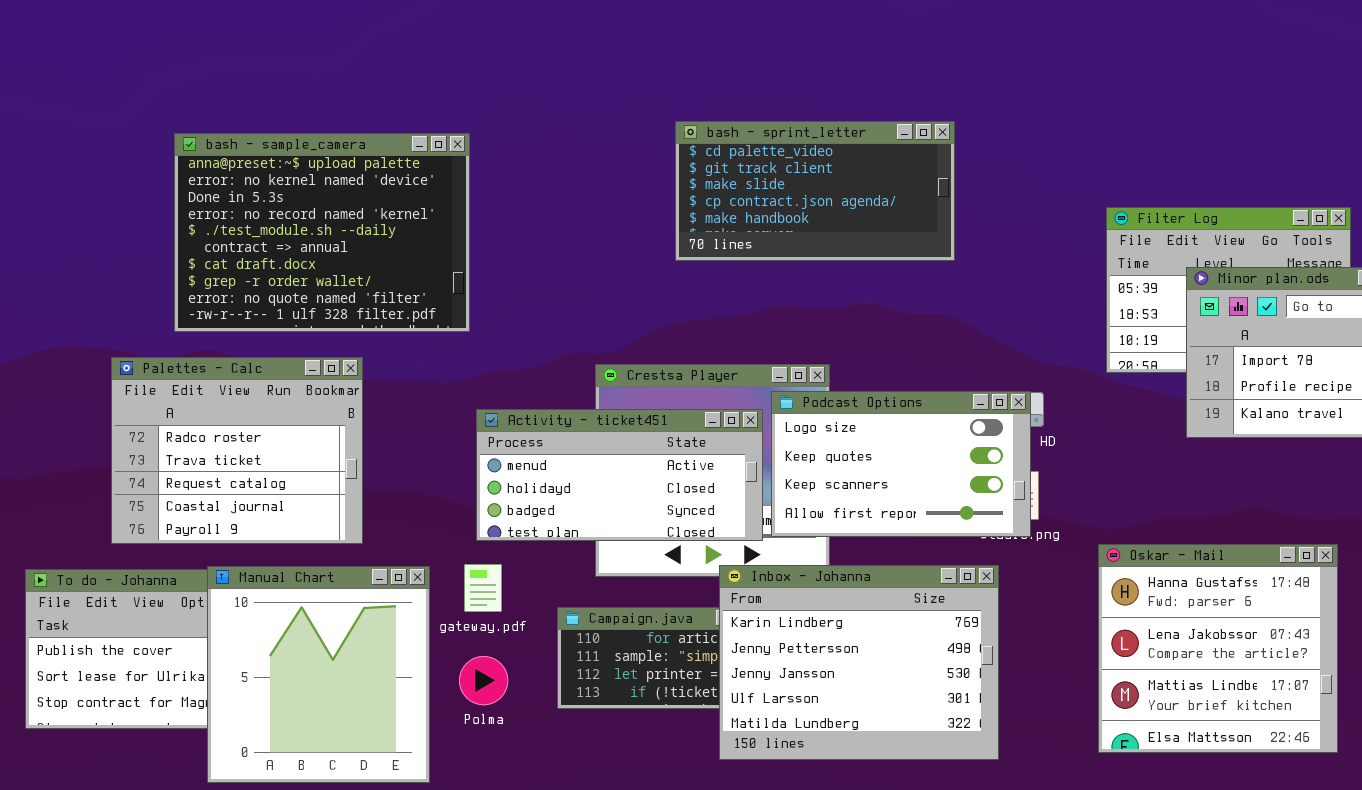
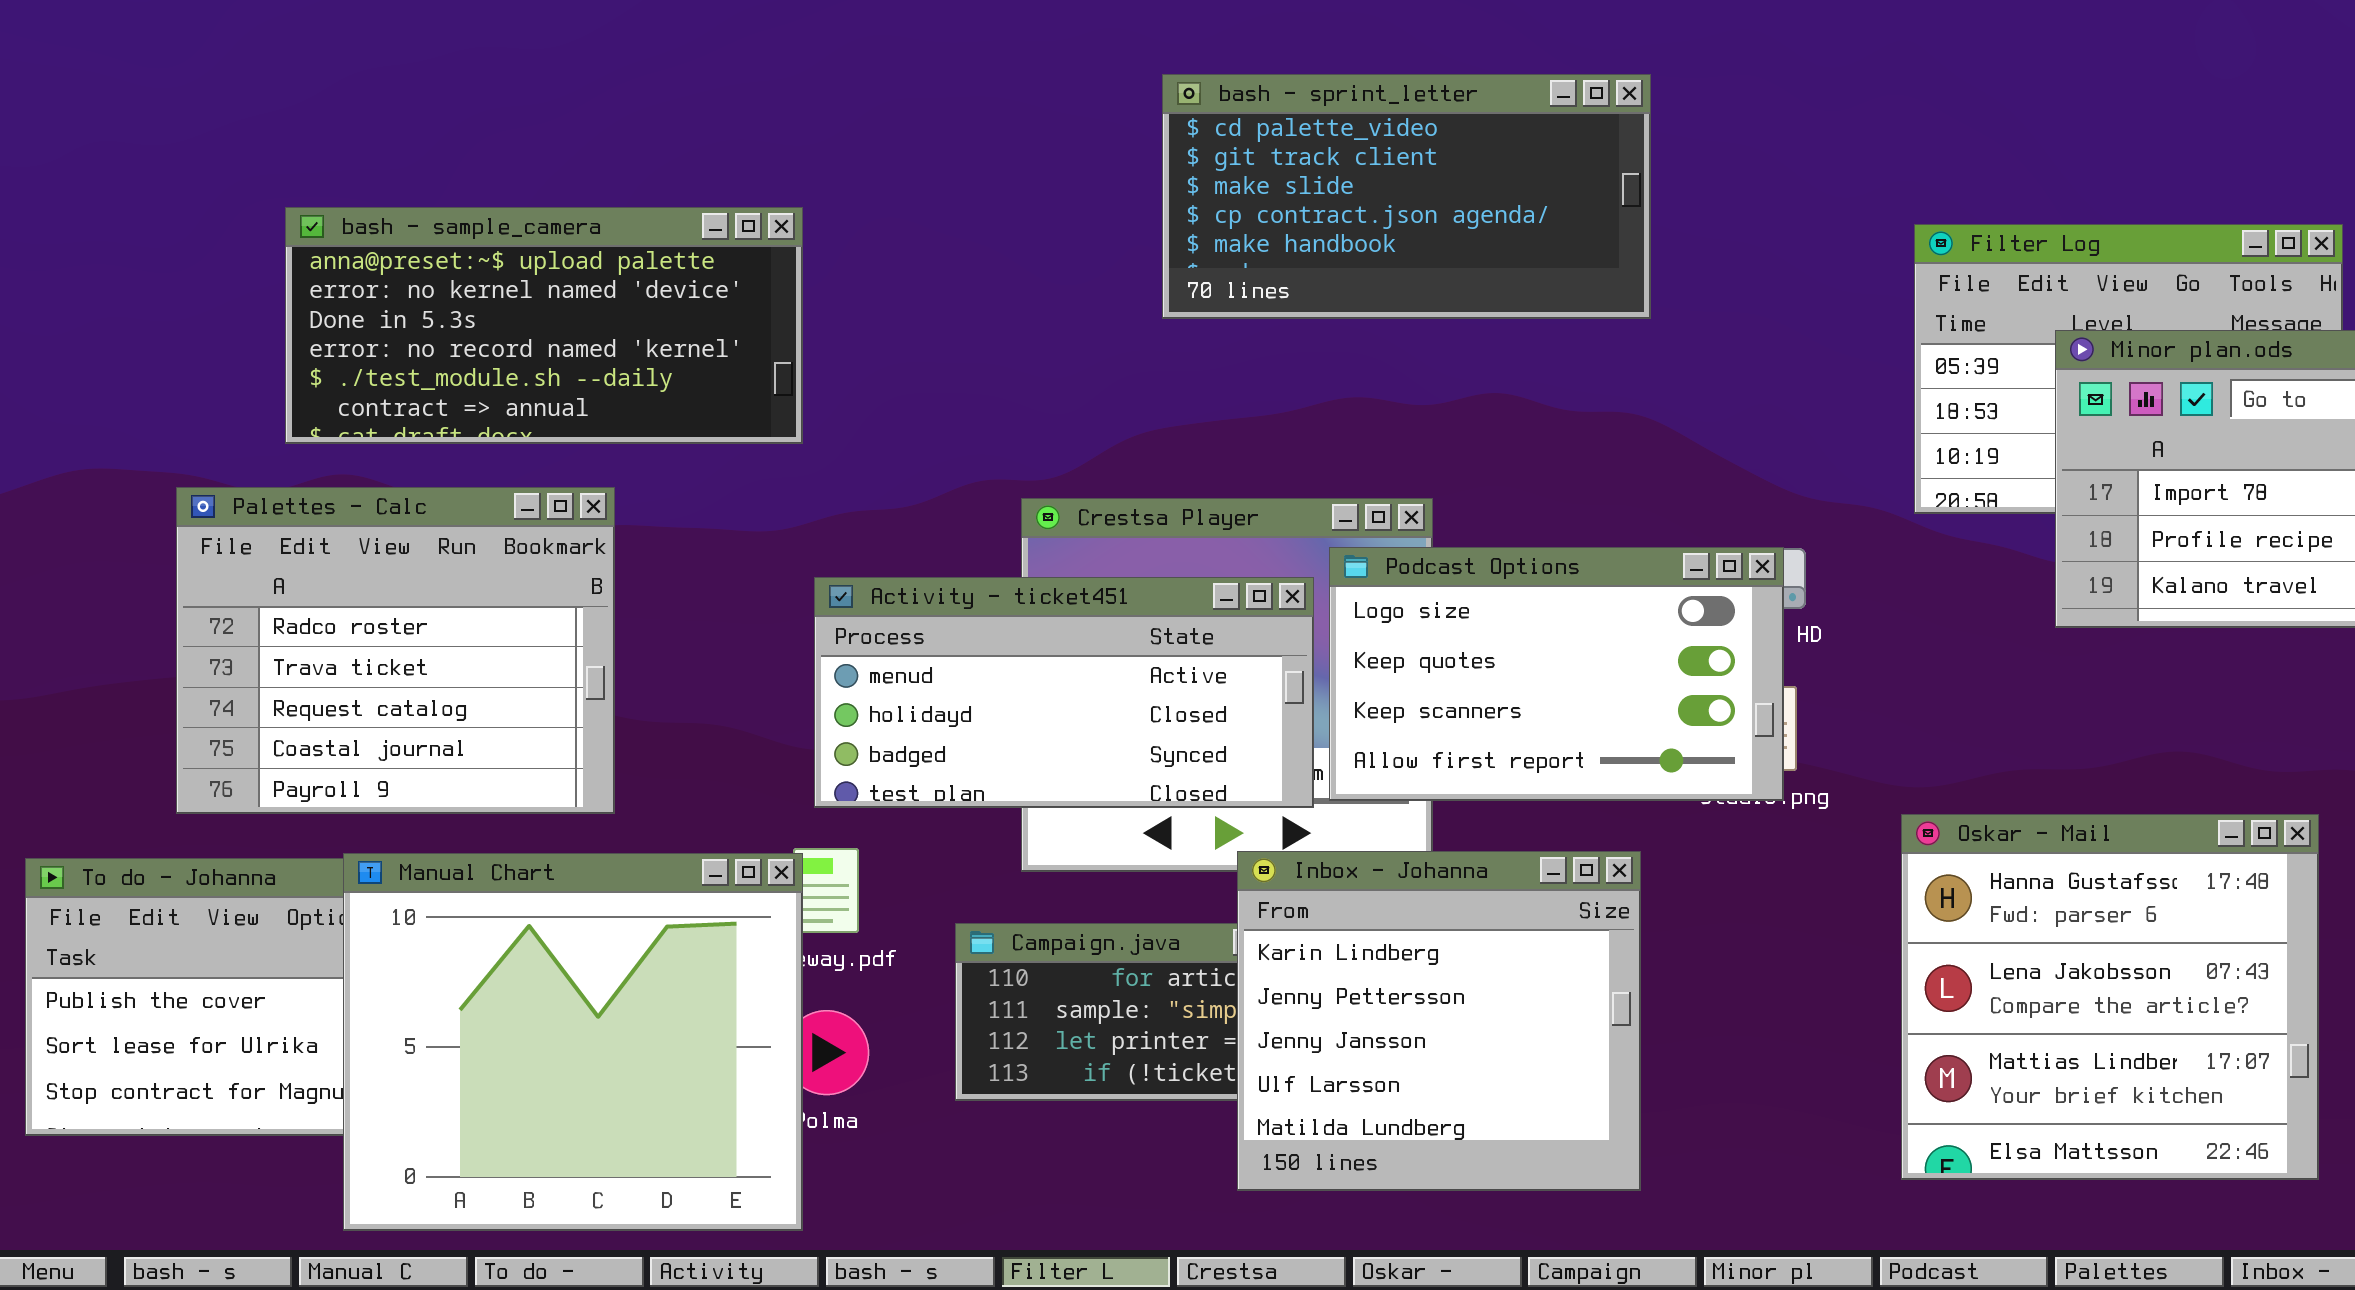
bash - sample_camera: [174,133,470,332] -> [285,207,803,444], resized
Inbox - Johanna: [719,565,999,760] -> [1237,851,1641,1191], resized
Manual Chart: [207,566,430,783] -> [343,853,803,1231], resized

